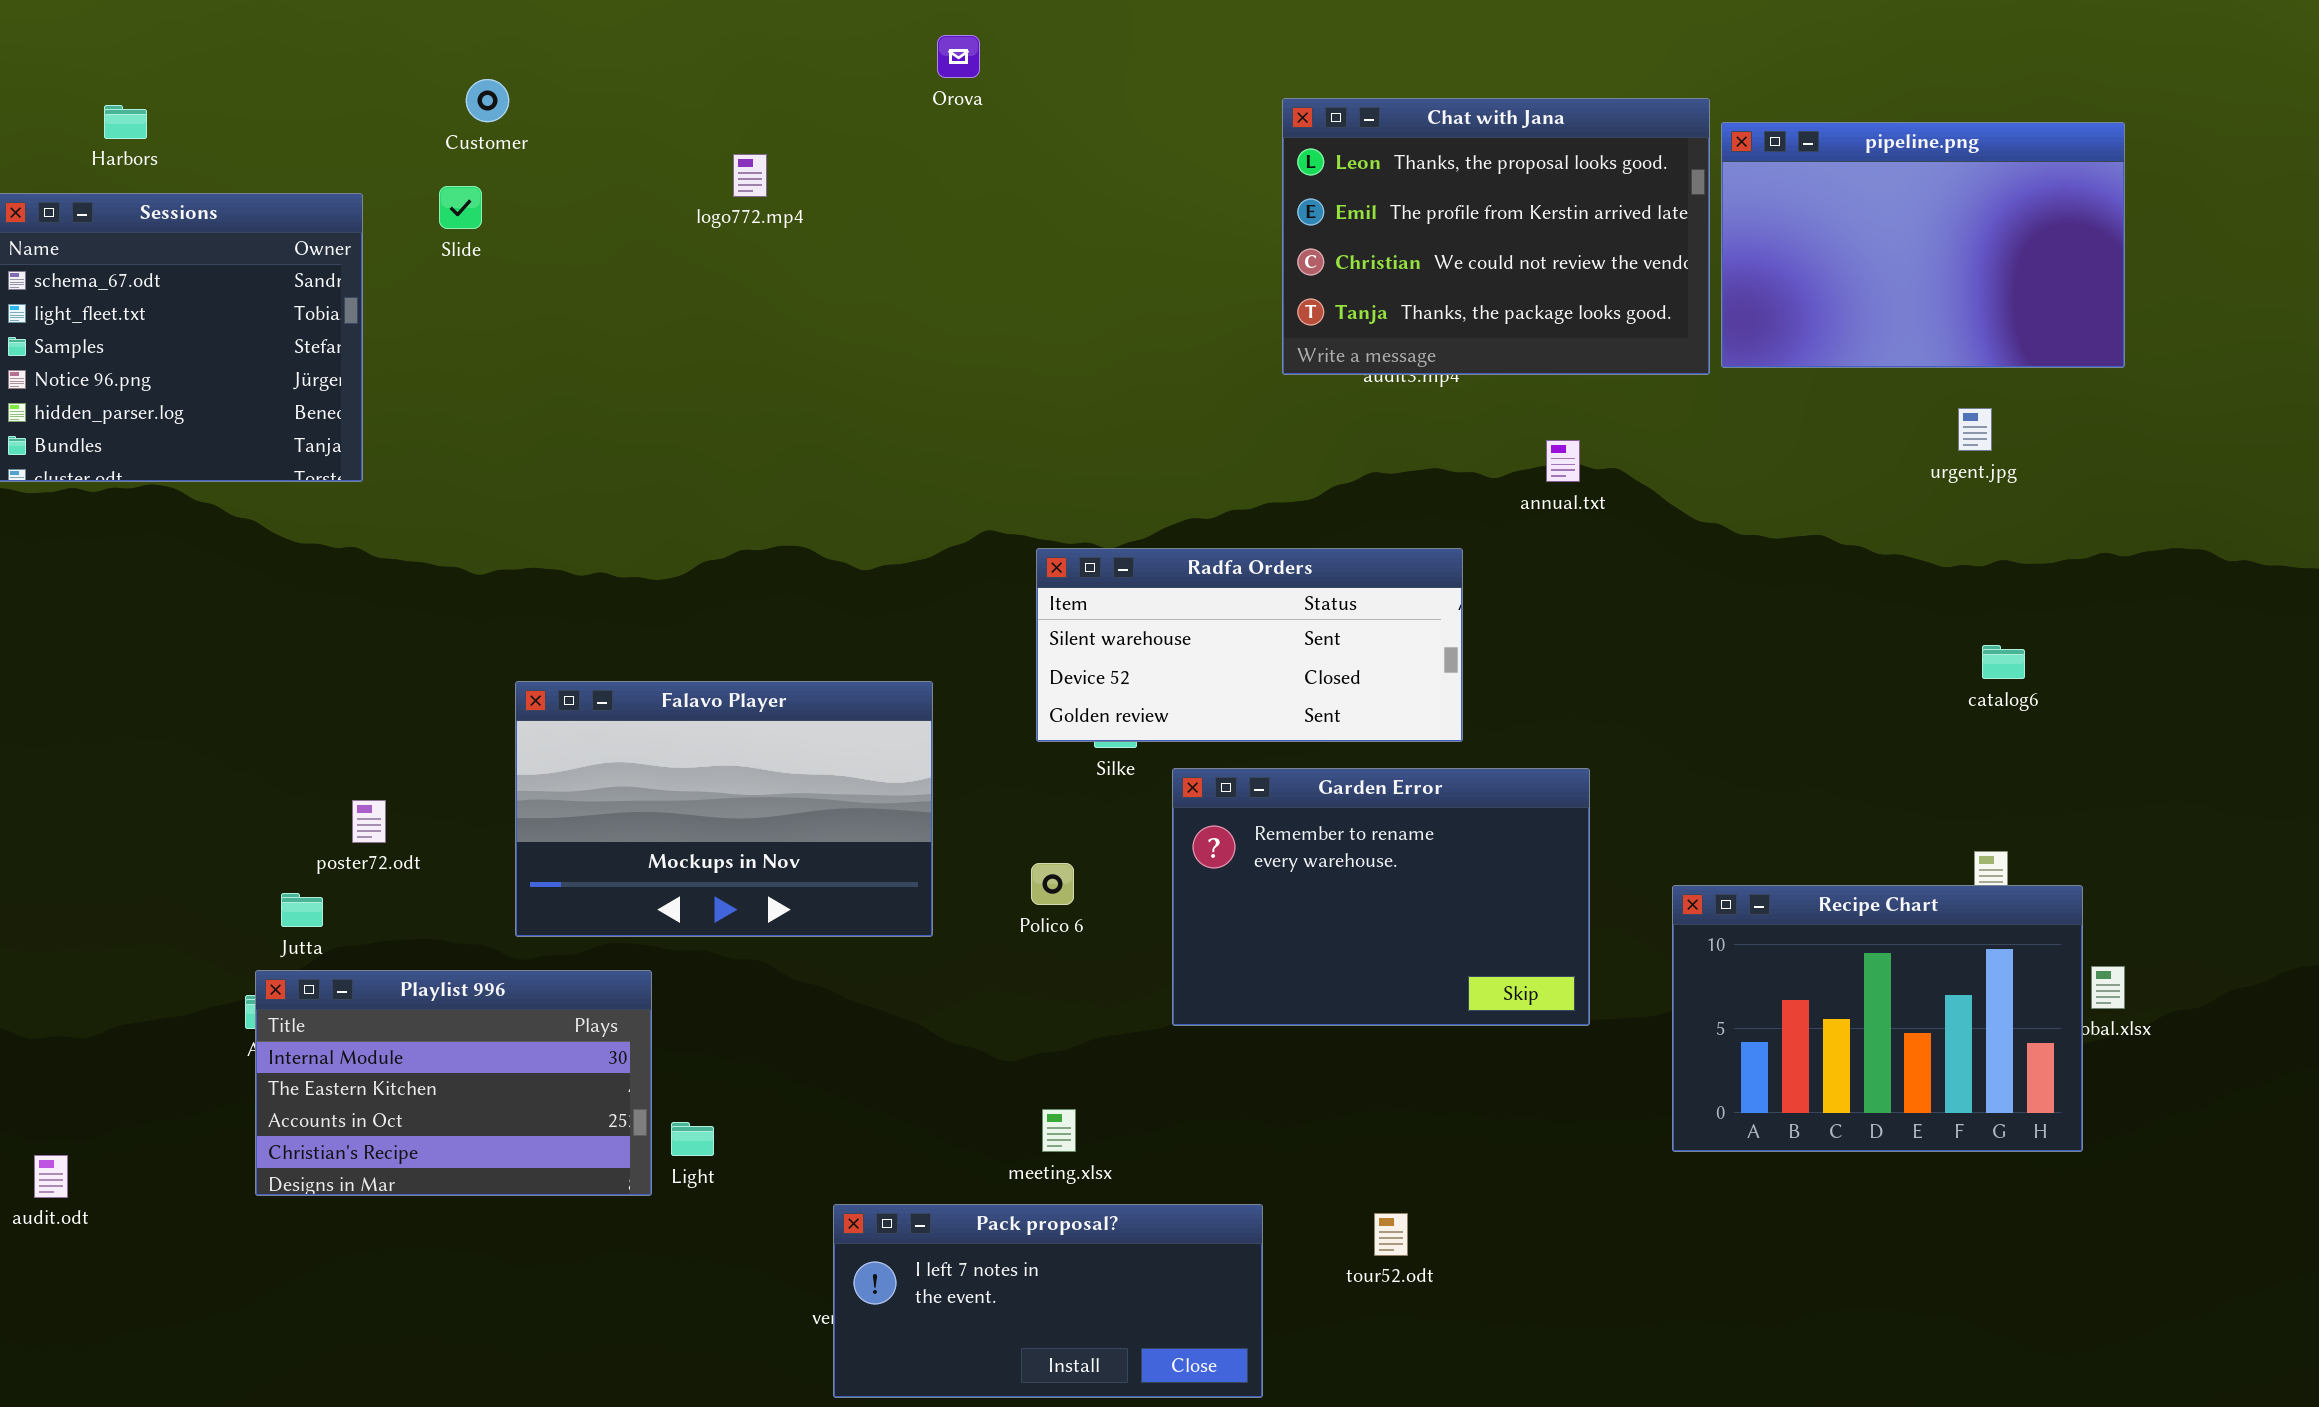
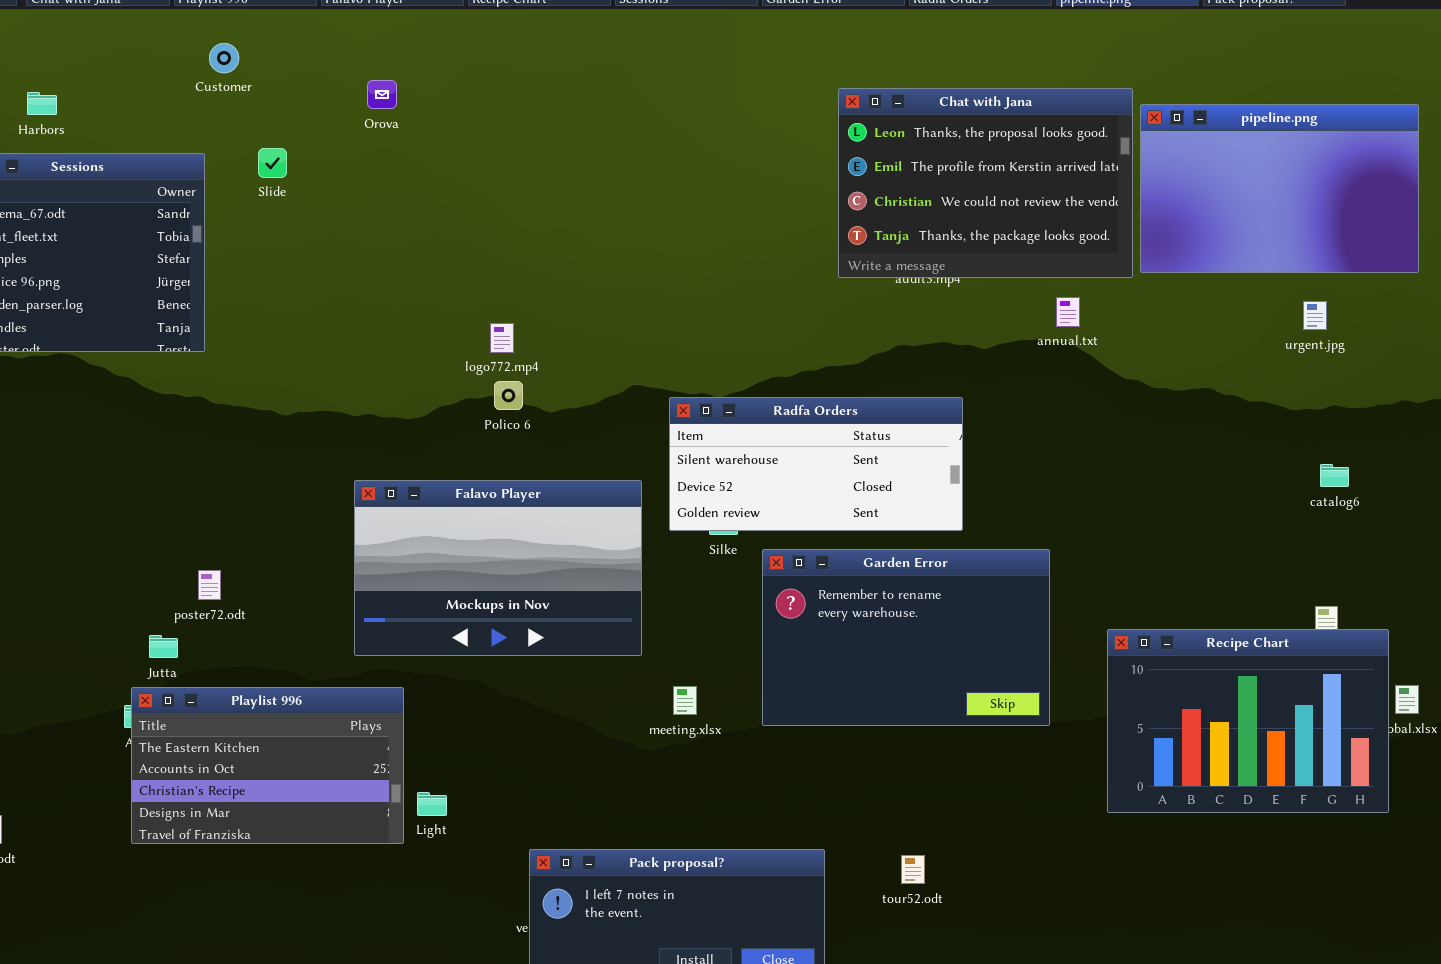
Orova: [937,35,980,78] -> [367,80,397,109], moved
Customer: [466,79,509,122] -> [209,43,239,73], moved
logo772.mp4: [733,154,767,197] -> [490,323,514,353], moved
annual.txt: [1546,440,1580,482] -> [1056,297,1080,327], moved
Falavo Player: [515,681,933,937] -> [354,480,642,656], moved
Polico 6: [1031,863,1074,905] -> [494,381,523,410], moved
Playlist 996: [255,970,652,1196] -> [131,687,404,844], scrolled down 1 row
meeting.xlsx: [1042,1109,1076,1152] -> [673,686,697,715], moved

